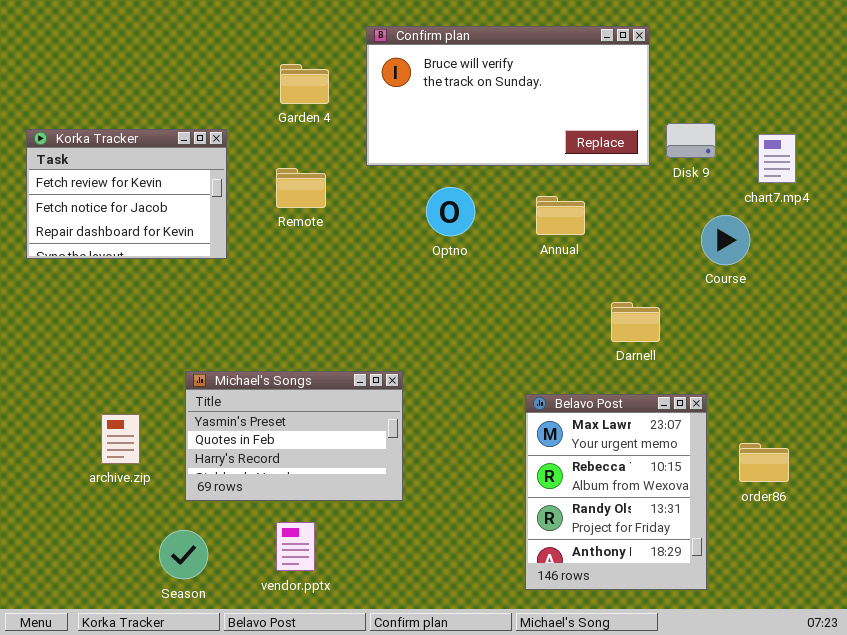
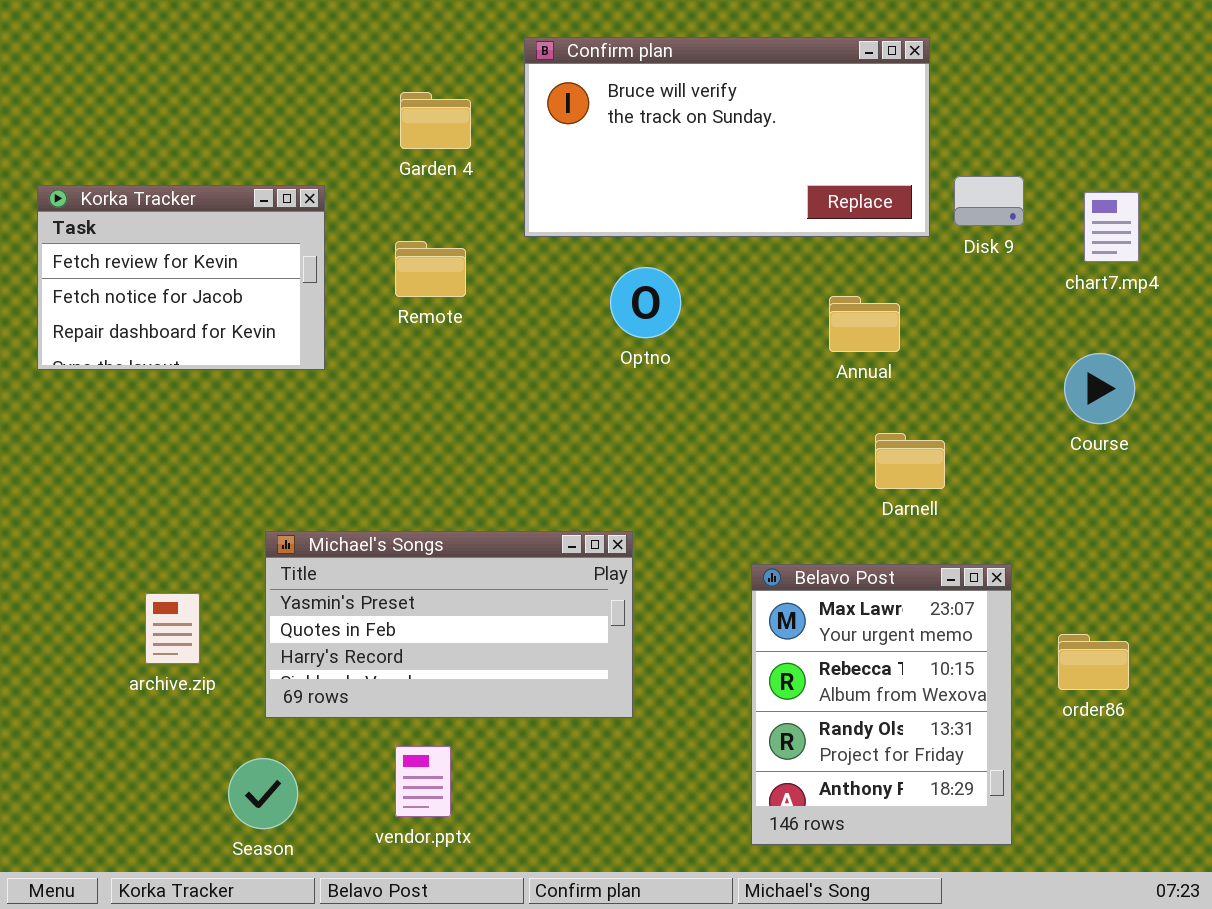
Annual: [536,196,585,235] -> [829,296,900,352], moved
Course: [701,215,750,265] -> [1064,353,1135,424], moved
Michael's Songs: [185,371,403,501] -> [265,531,633,718], resized

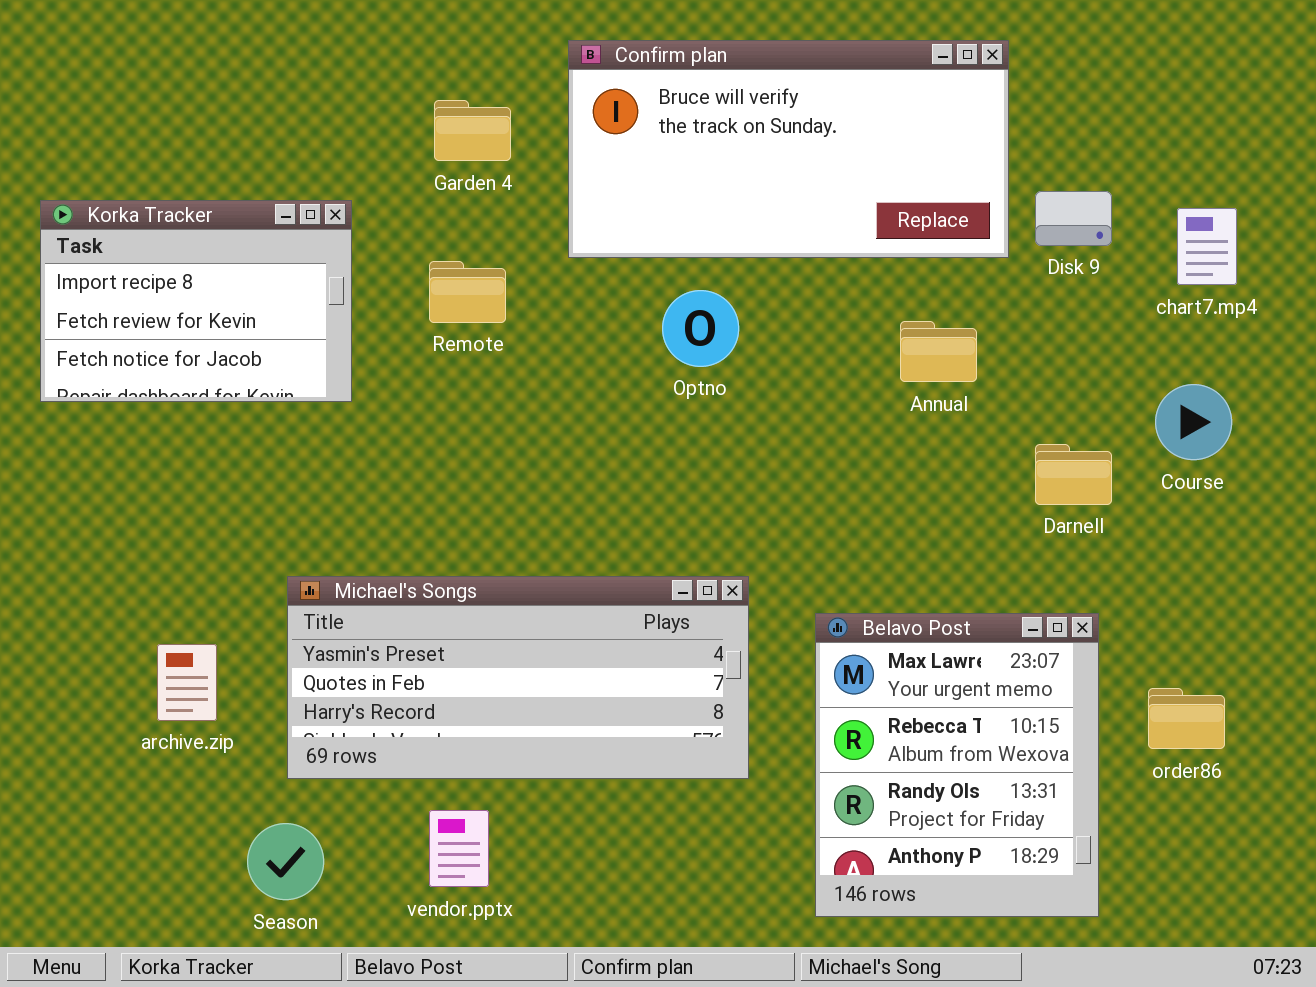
Korka Tracker: [37,185,325,370] -> [40,200,352,402], scrolled up 1 row
Darnell: [875,433,945,489] -> [1035,444,1112,505], moved
Michael's Songs: [265,531,633,718] -> [287,576,749,779], resized

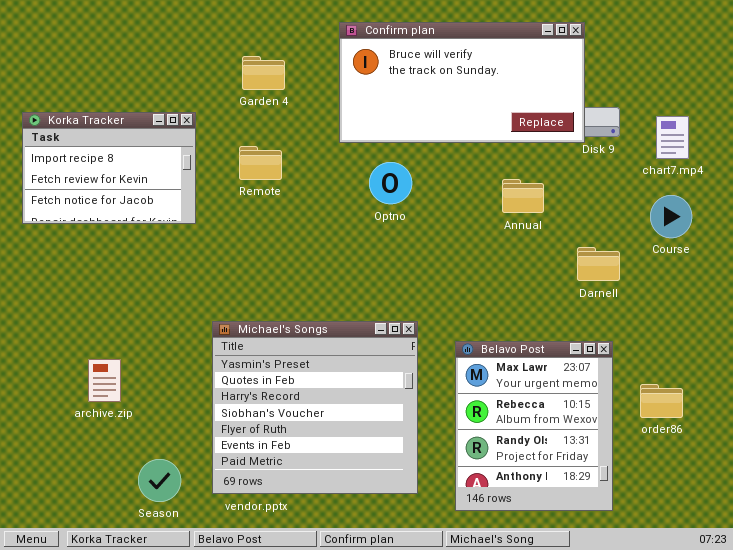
Confirm plan: [568,40,1009,258] -> [339,22,585,143], moved
Course: [1155,384,1232,460] -> [650,195,692,238], moved
Michael's Songs: [287,576,749,779] -> [212,321,418,494], resized

